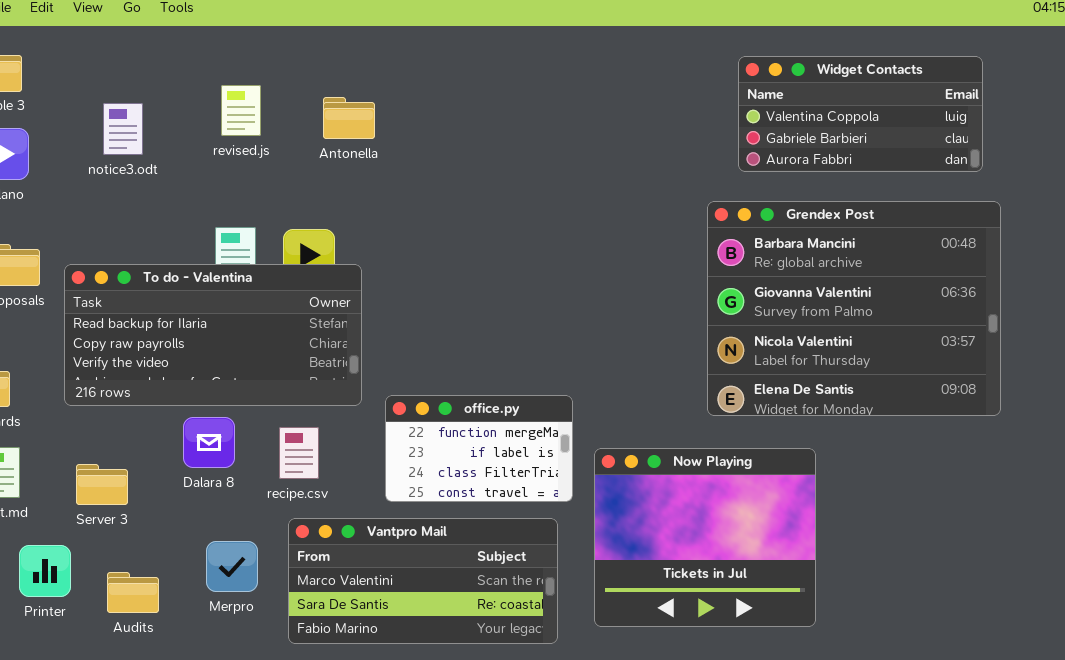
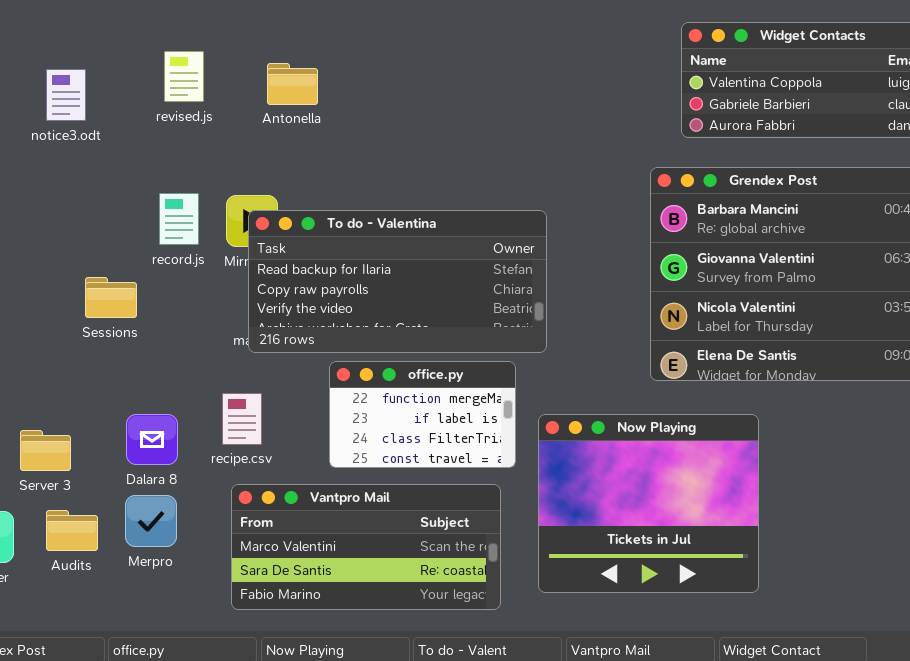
To do - Valentina: [64,264,362,406] -> [248,210,547,353], moved
Dalara 8: [183,417,235,468] -> [126,414,178,465], moved
Merpro: [206,541,258,592] -> [125,495,177,547], moved
Audits: [107,572,159,613] -> [46,510,98,551], moved

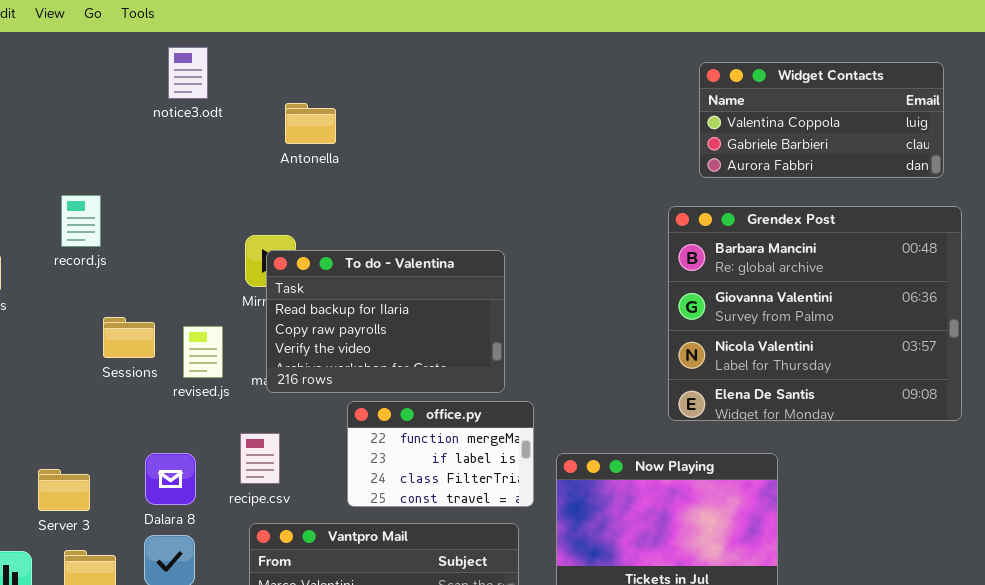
revised.js: [164,51,204,102] -> [183,326,223,378], moved
notice3.odt: [46,69,86,121] -> [168,47,208,99], moved
record.js: [159,193,199,245] -> [61,195,101,247], moved
To do - Valentina: [248,210,547,353] -> [266,250,505,393], resized

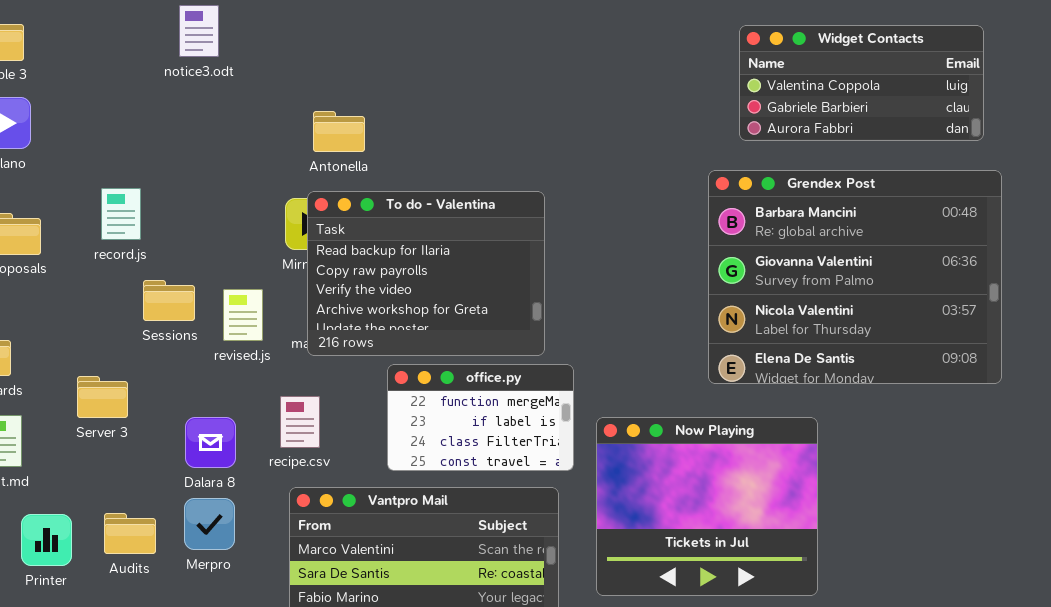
notice3.odt: [168,47,208,99] -> [179,5,219,57], moved
Antonella: [285,103,336,144] -> [313,111,365,152], moved
record.js: [61,195,101,247] -> [101,188,141,240], moved
To do - Valentina: [266,250,505,393] -> [307,191,545,356], resized
Server 3: [38,469,90,511] -> [77,376,128,418], moved

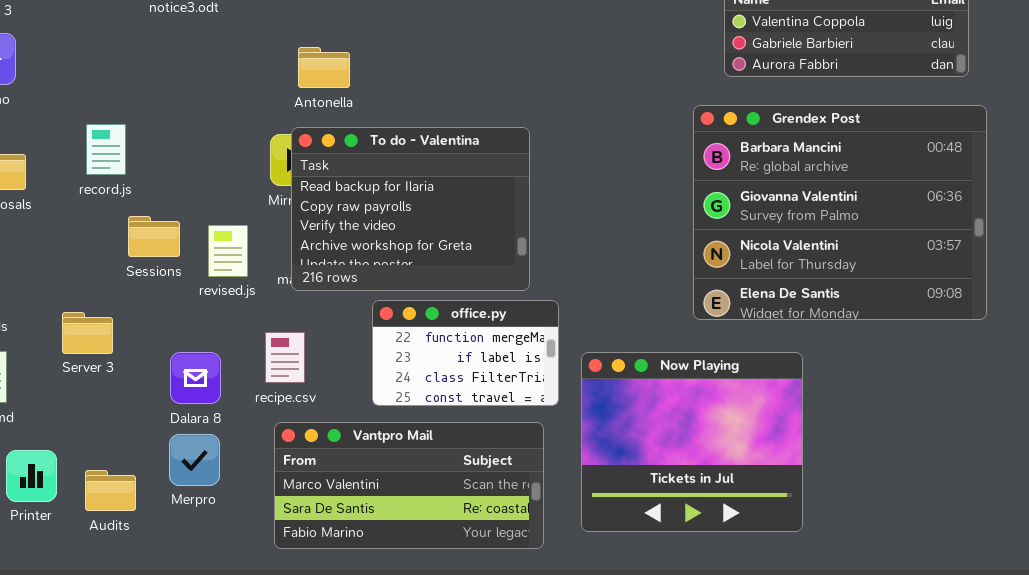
Audits: [104,513,156,554] -> [85,470,136,511], moved

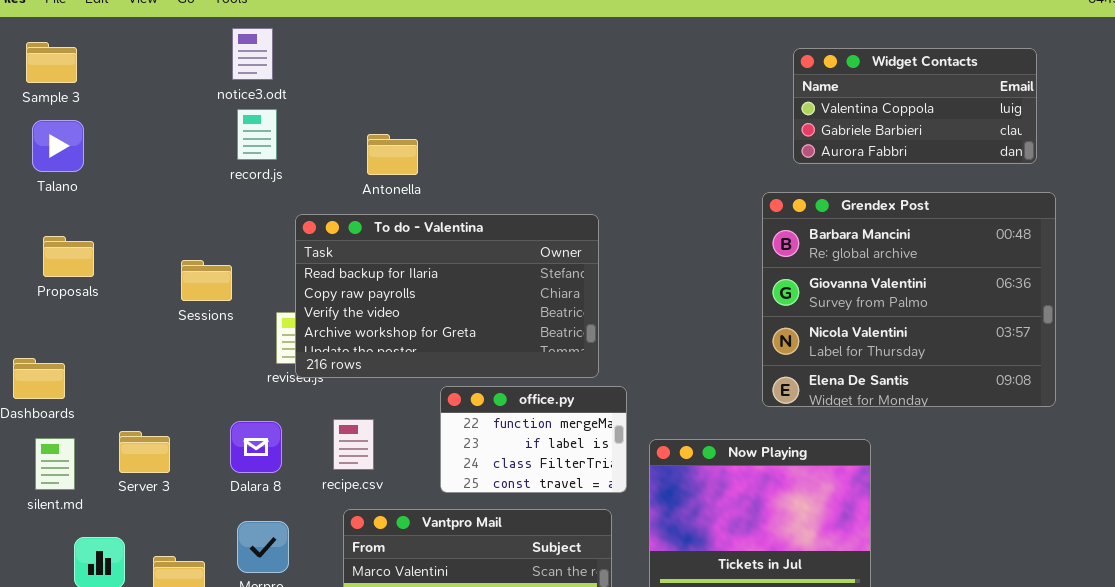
record.js: [86,124,126,175] -> [237,109,277,160], moved
To do - Valentina: [291,127,530,291] -> [295,214,599,378], resized
Sessions: [128,216,180,257] -> [181,260,232,301], moved
Server 3: [62,312,113,354] -> [119,431,170,473], moved
Dalara 8: [170,352,221,404] -> [230,421,282,473], moved

